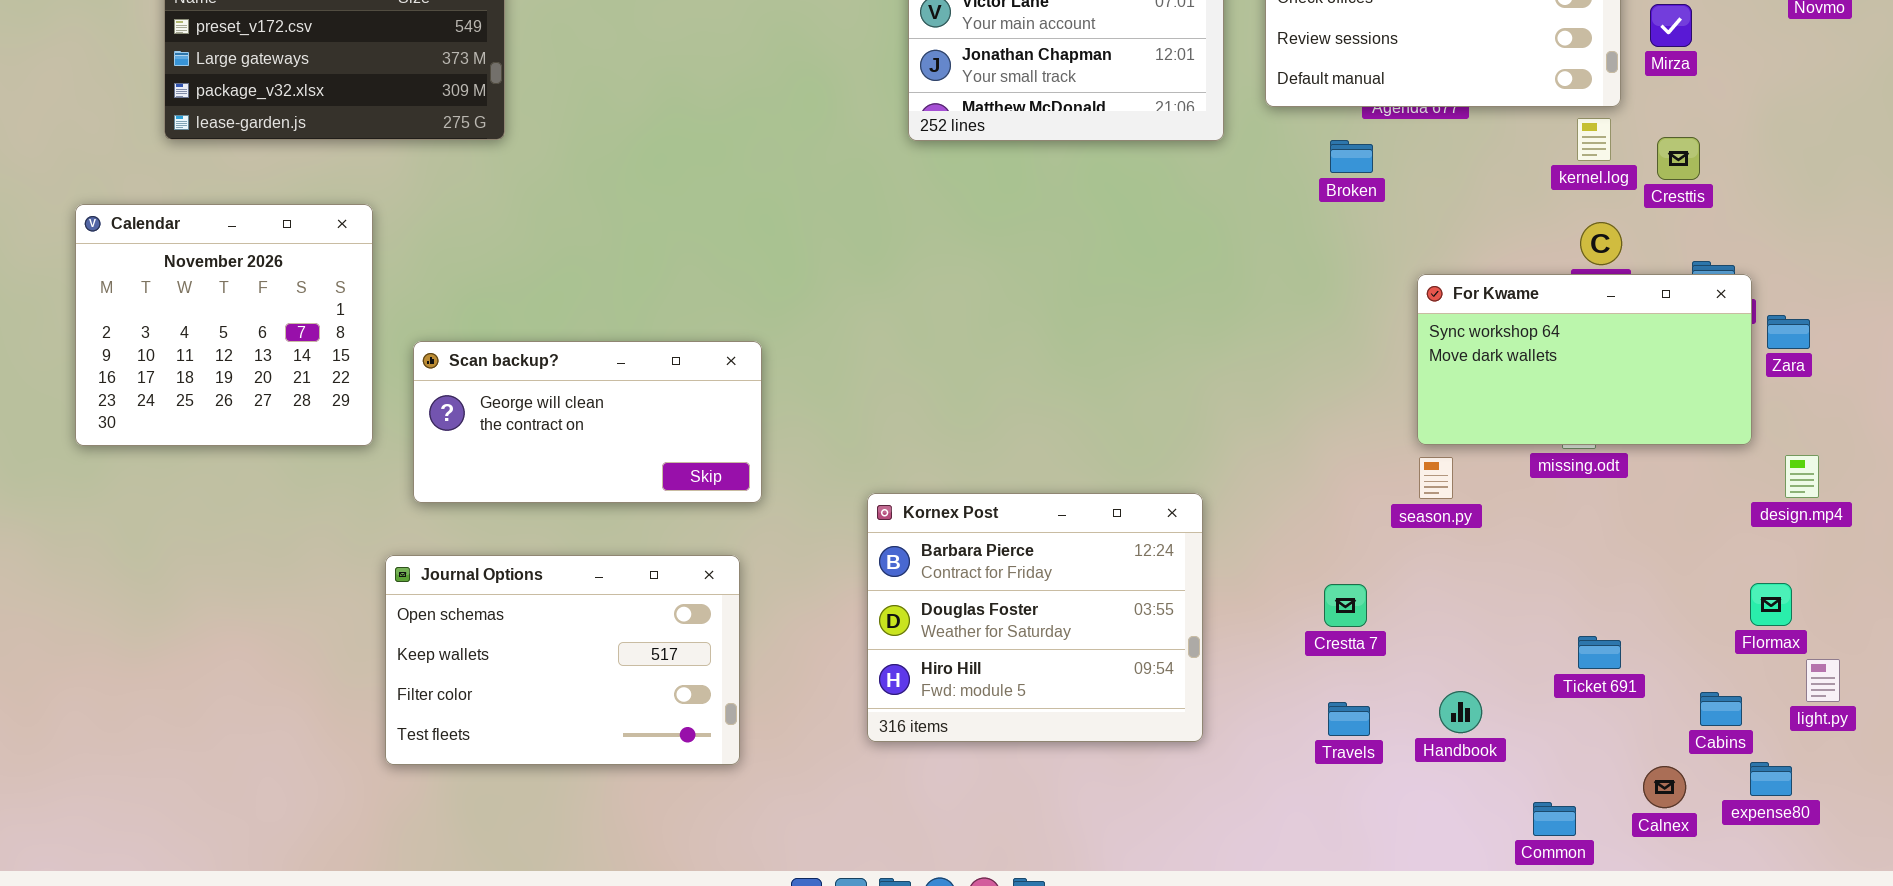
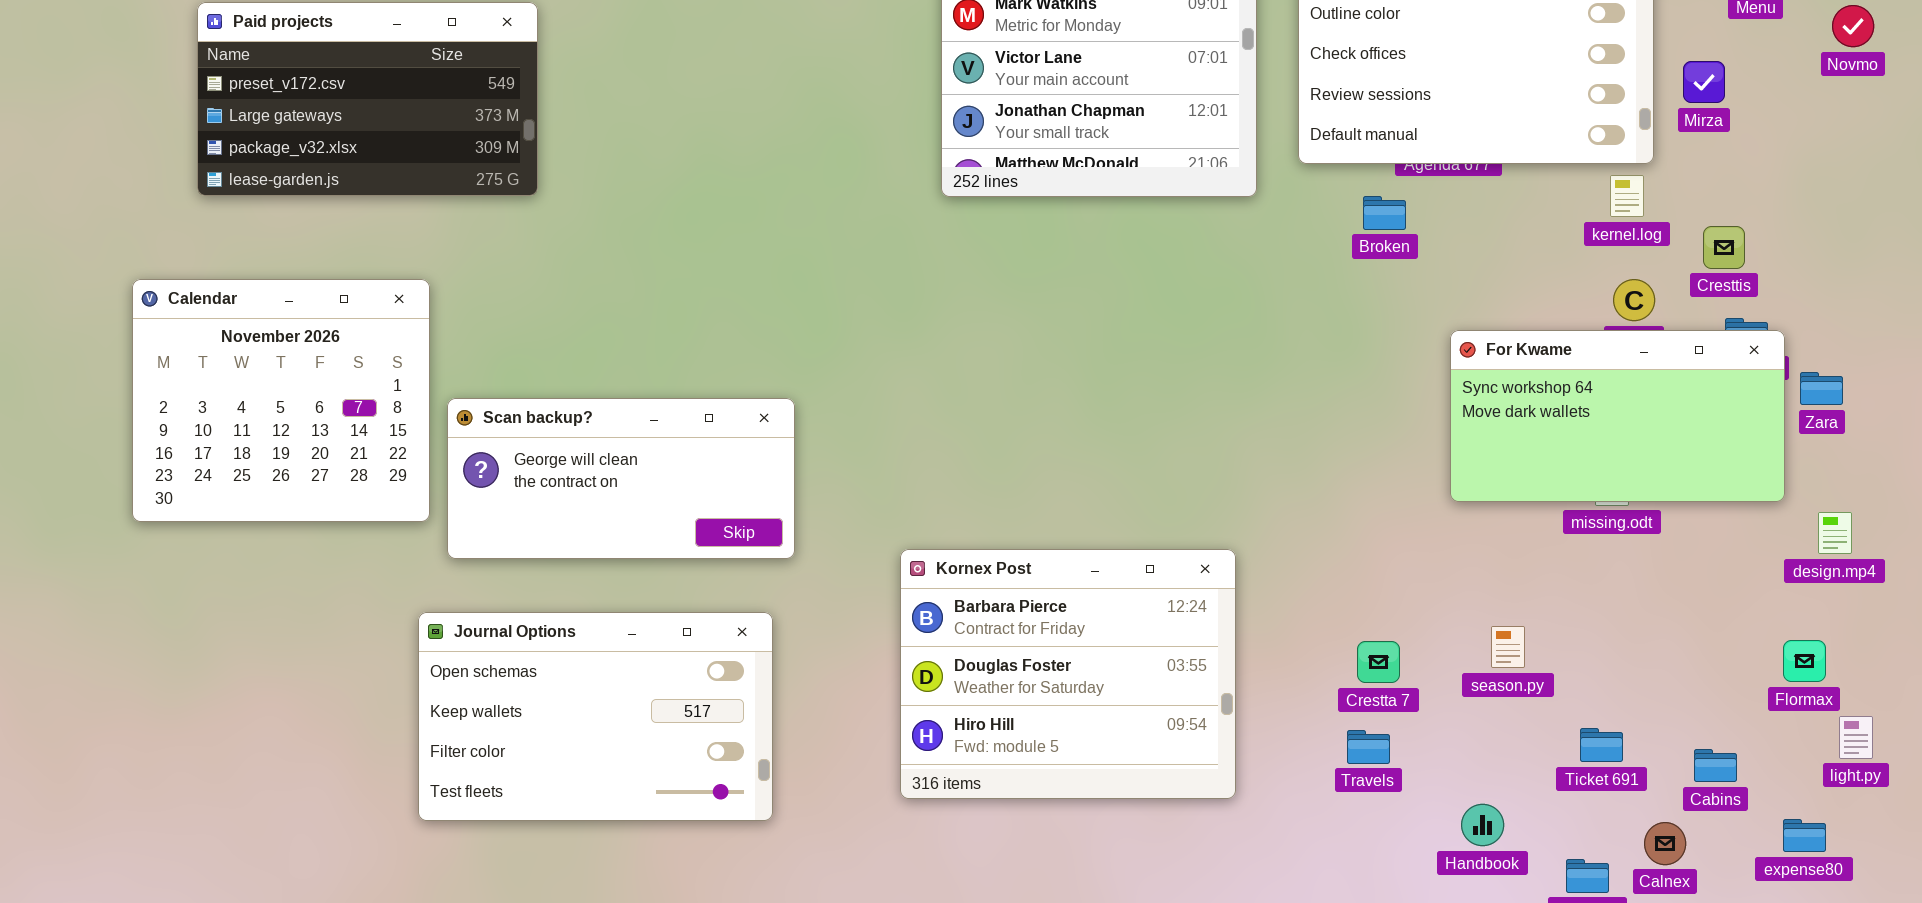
Cresttis: [1657,137,1700,180] -> [1703,226,1745,269], moved
Calendar: [75,204,373,446] -> [132,279,430,522], moved
season.py: [1419,457,1453,499] -> [1491,626,1525,668], moved
Ticket 691: [1578,636,1621,669] -> [1580,728,1623,762], moved
Handbook: [1439,691,1482,733] -> [1461,804,1504,846], moved
Cabins: [1700,692,1742,726] -> [1694,749,1737,782], moved
Travels: [1328,702,1370,736] -> [1347,730,1390,764], moved
Calnex: [1643,766,1686,808] -> [1644,822,1686,865], moved

